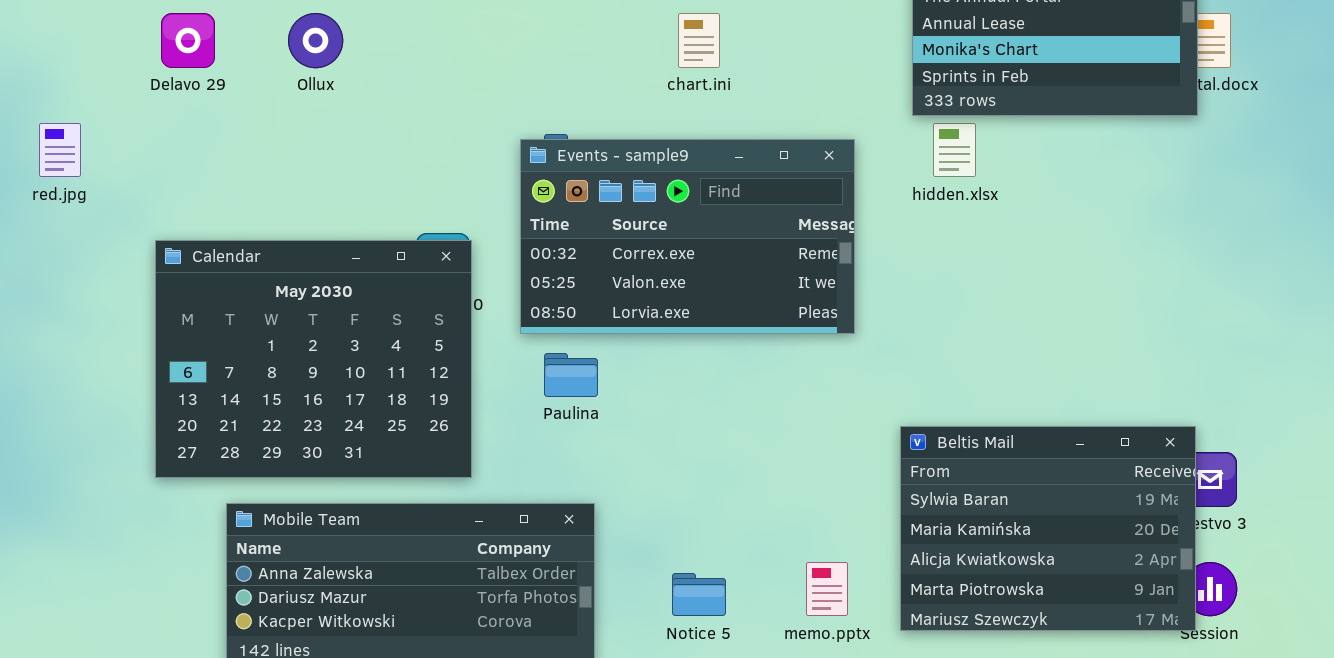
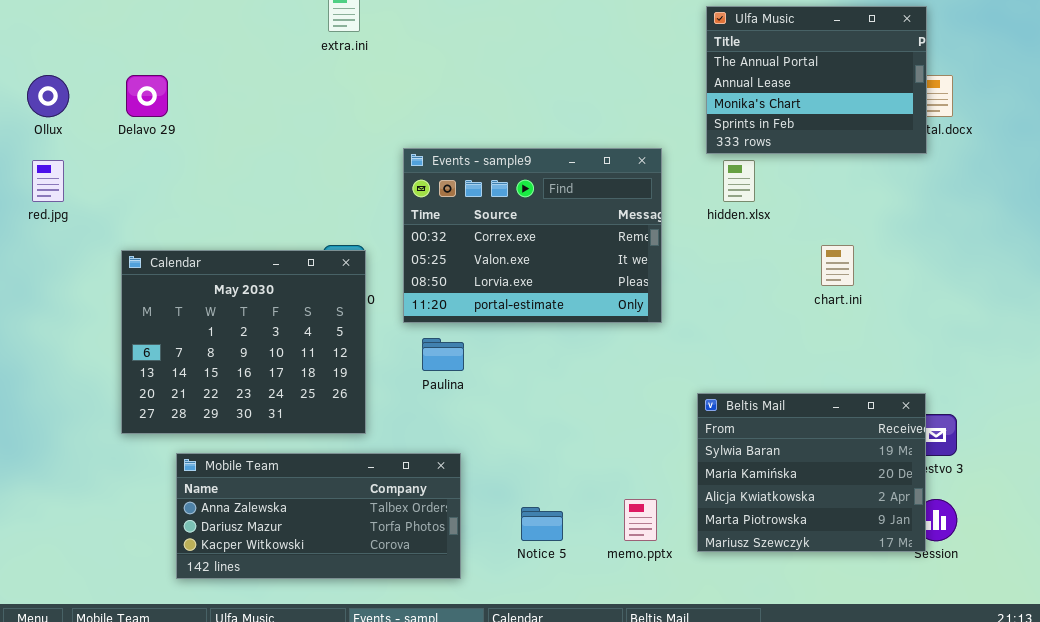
Ollux: [288,13,343,68] -> [27,75,69,117], moved
chart.ini: [678,13,720,68] -> [821,245,854,286], moved
Events - sample9: [520,139,855,334] -> [403,148,662,323], resized

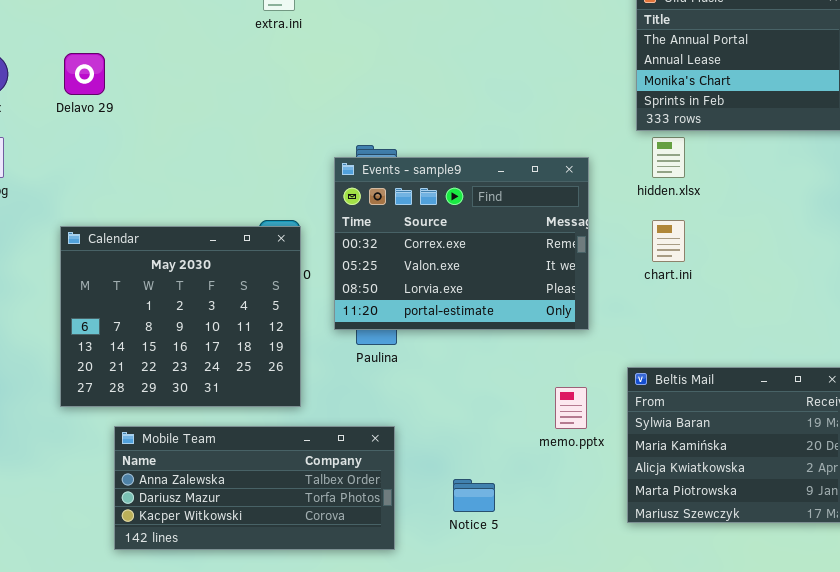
Events - sample9: [403,148,662,323] -> [334,157,589,330], moved
chart.ini: [821,245,854,286] -> [652,220,685,262], moved
memo.pptx: [624,499,657,541] -> [555,387,587,429], moved

